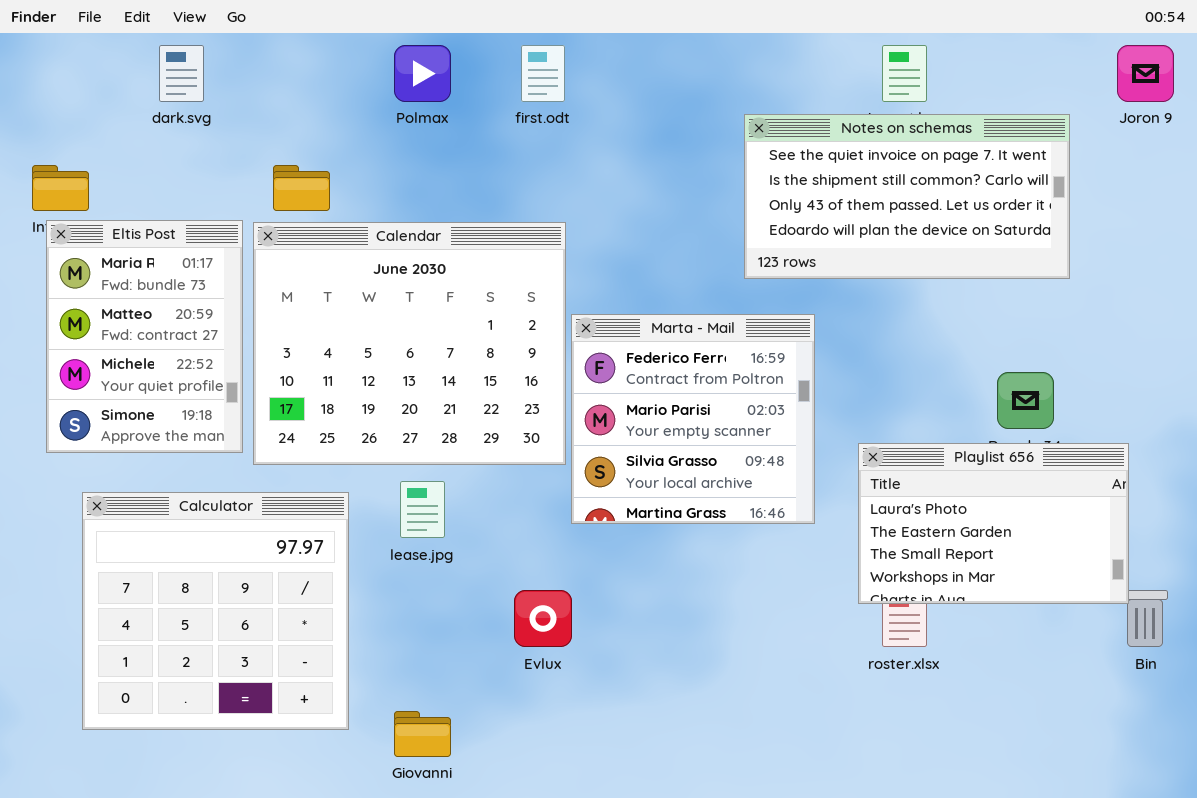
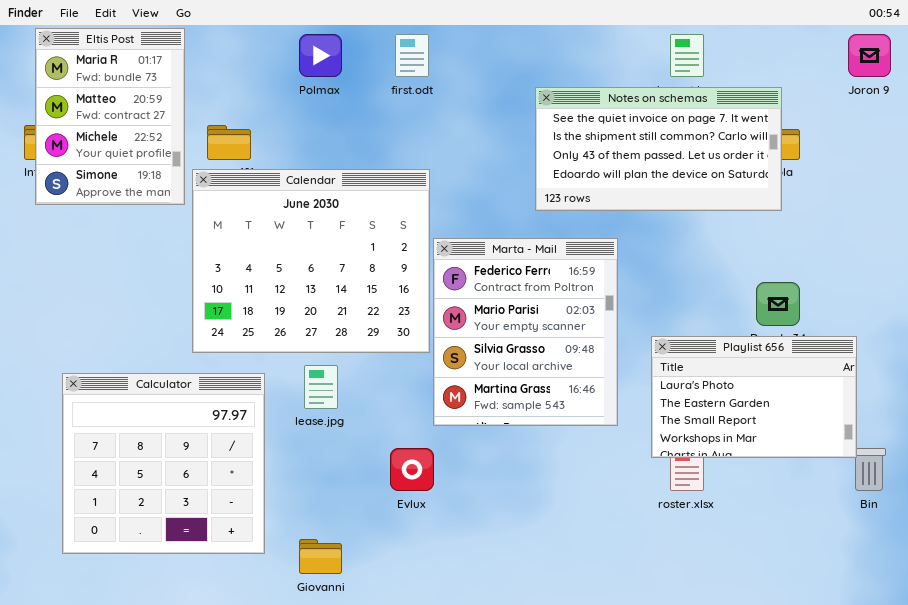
Notes on schemas: [744,114,1070,279] -> [535,87,782,211], moved
Eltis Post: [46,220,243,453] -> [35,28,185,205], moved
Marta - Mail: [571,314,815,524] -> [433,238,618,426], resized

